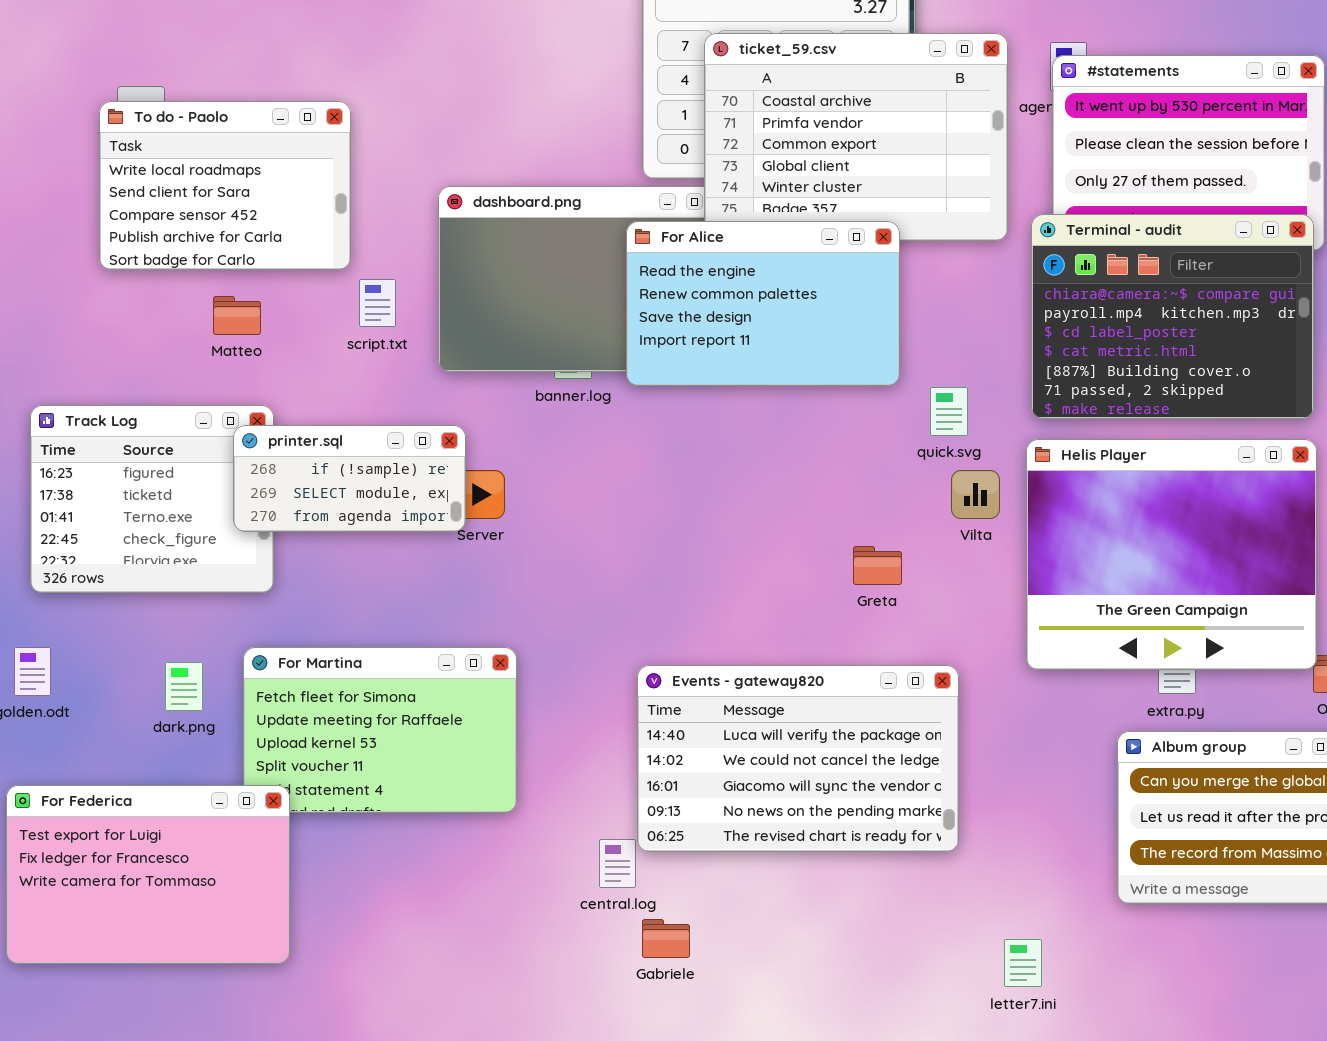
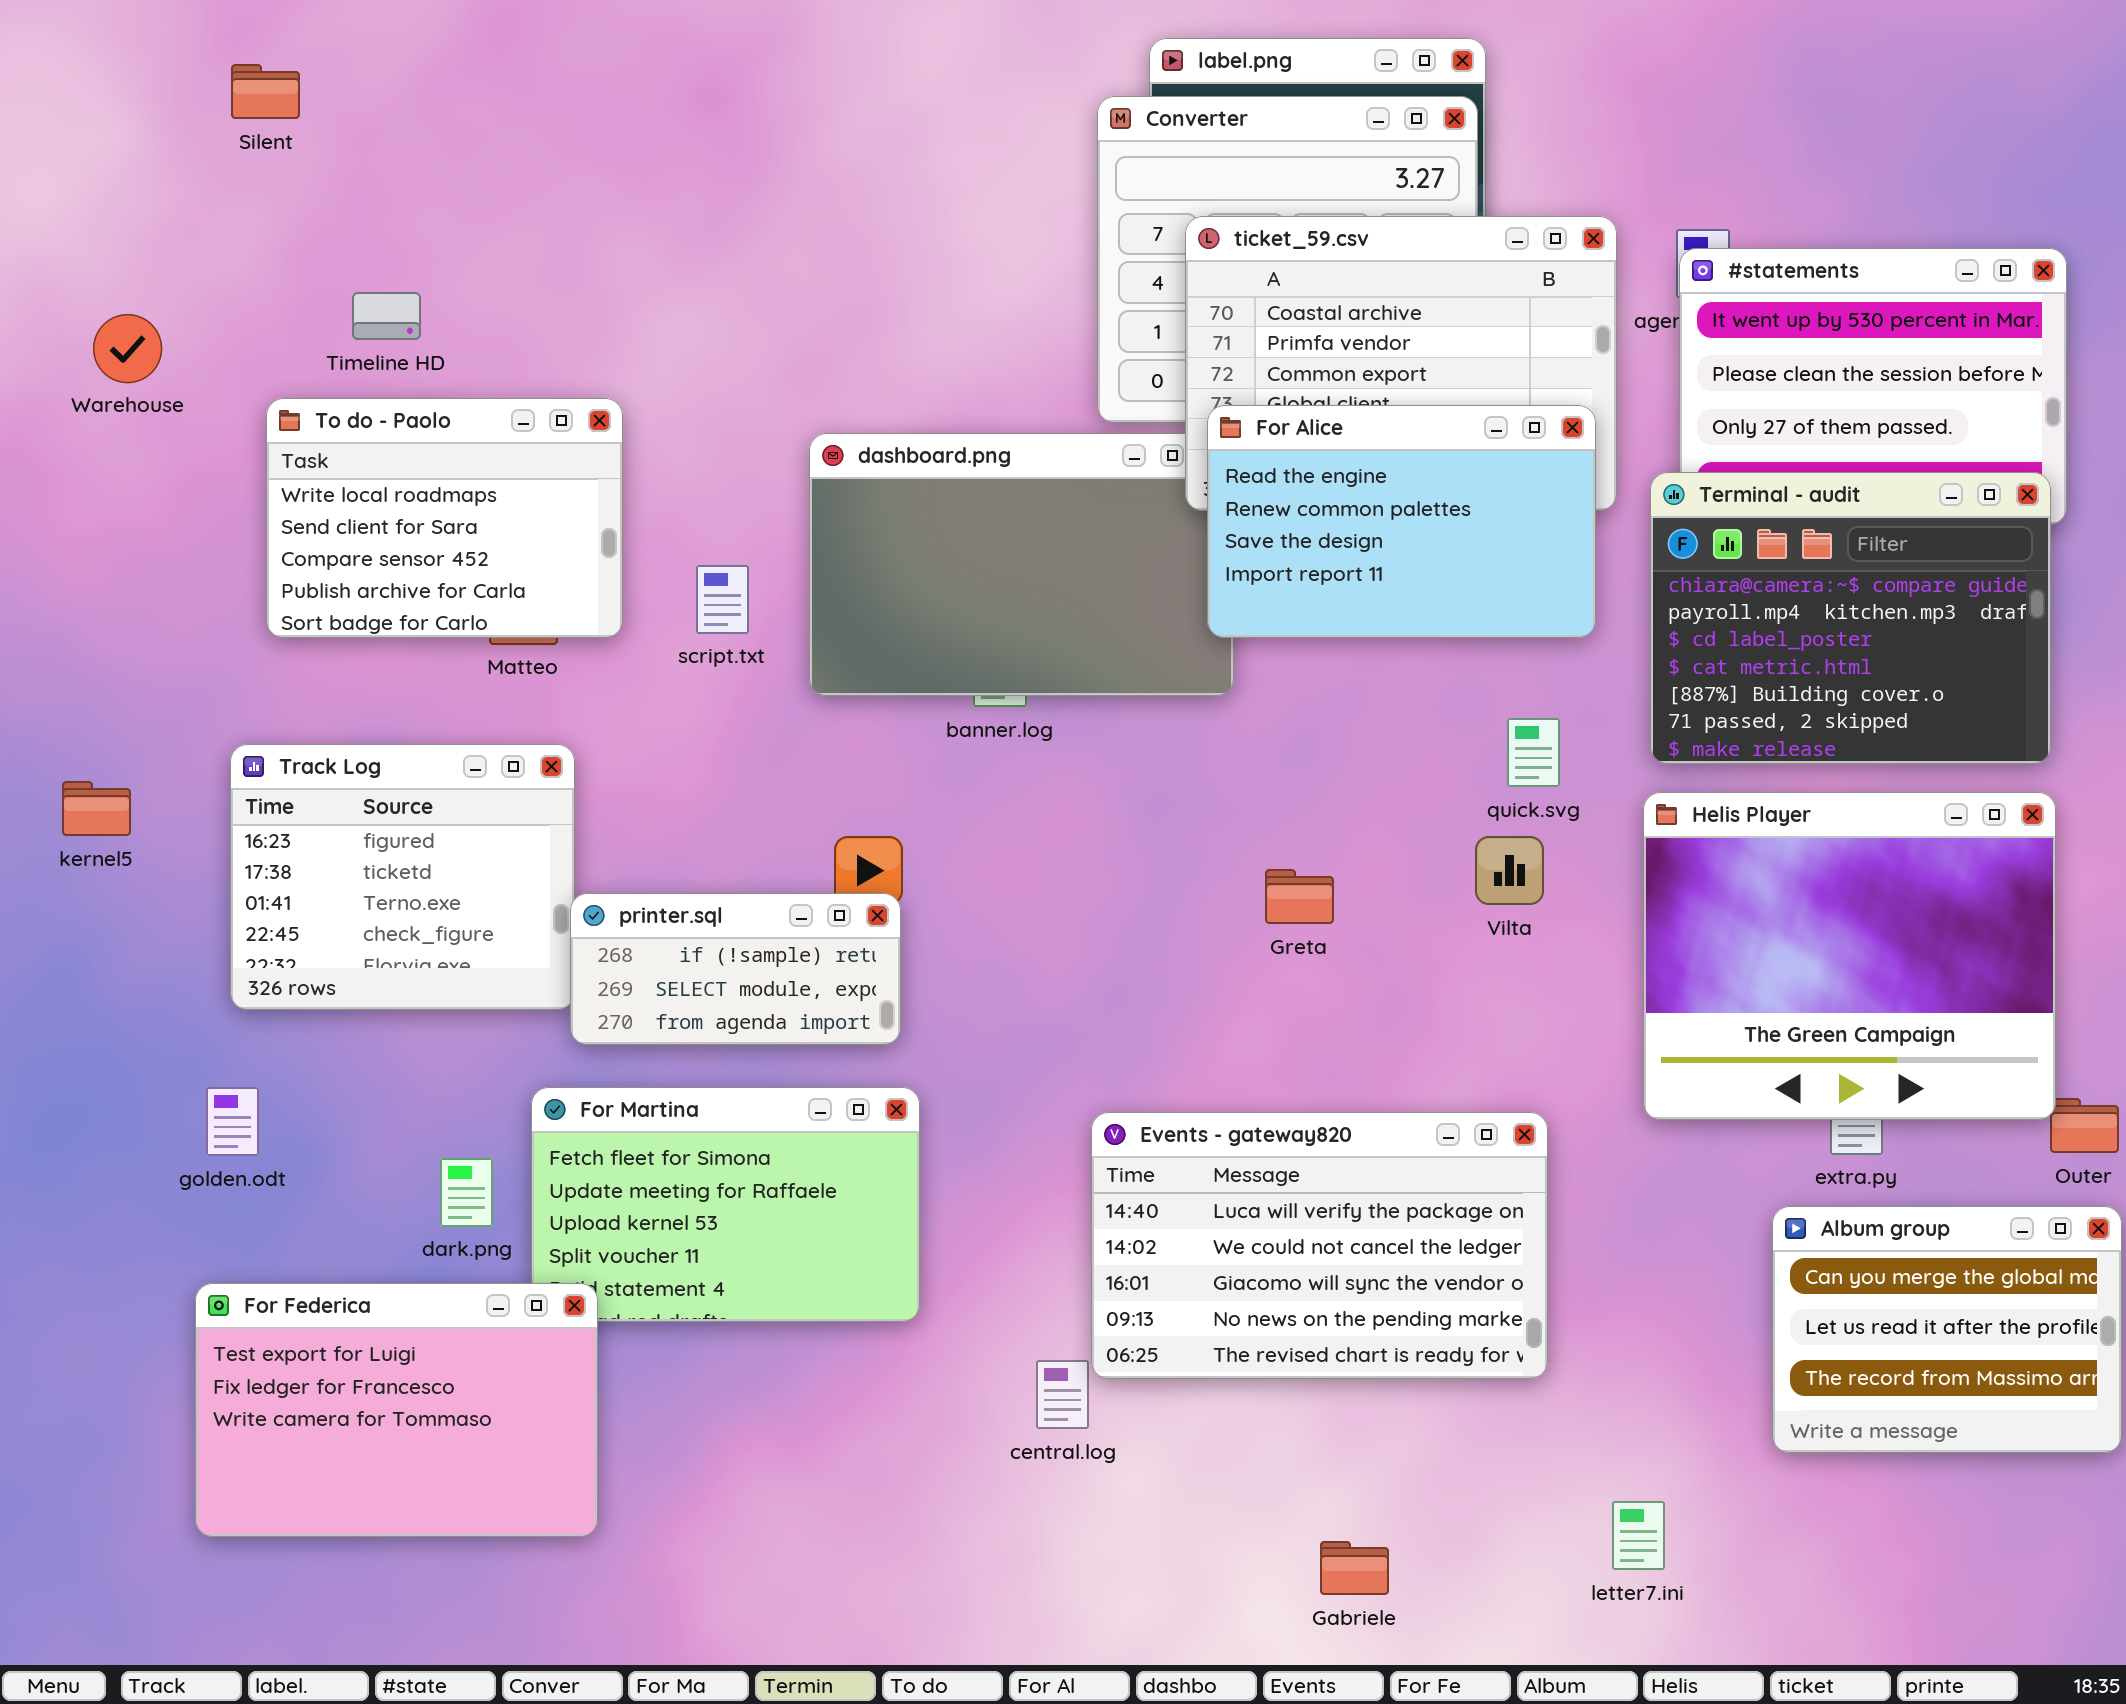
To do - Paolo: [99,101,351,270] -> [266,398,623,638], moved
For Alice: [626,221,900,386] -> [1207,405,1596,638], moved
printer.sql: [233,425,466,532] -> [570,893,901,1045], moved
Vilta: [951,470,1000,519] -> [1475,836,1544,905], moved
Greta: [853,546,902,585] -> [1265,869,1334,924], moved
dark.png: [165,662,203,711] -> [440,1158,493,1227], moved
Gabriele: [642,919,690,958] -> [1320,1541,1389,1595], moved

